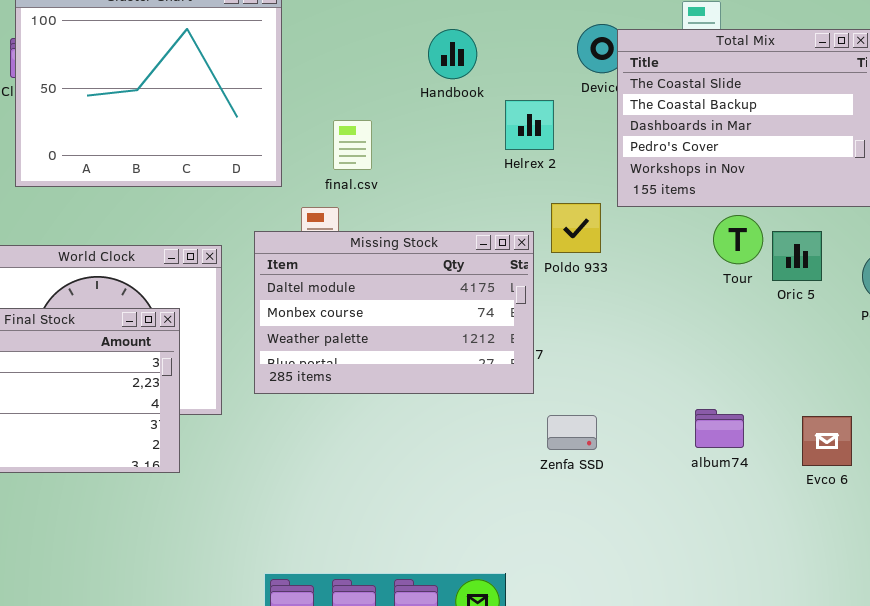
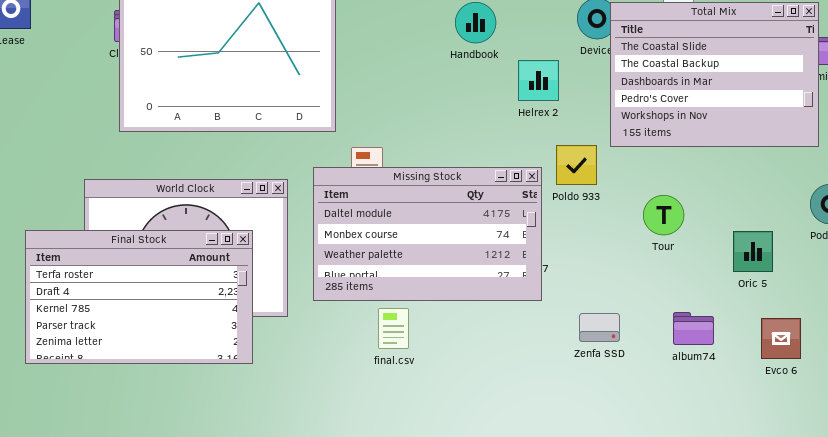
final.csv: [333,120,372,170] -> [378,308,409,349], moved
Tour: [713,215,763,264] -> [643,195,684,235], moved
Oric 5: [772,231,822,281] -> [733,231,773,272], moved
Zenfa SSD: [547,415,597,450] -> [579,313,620,342], moved

